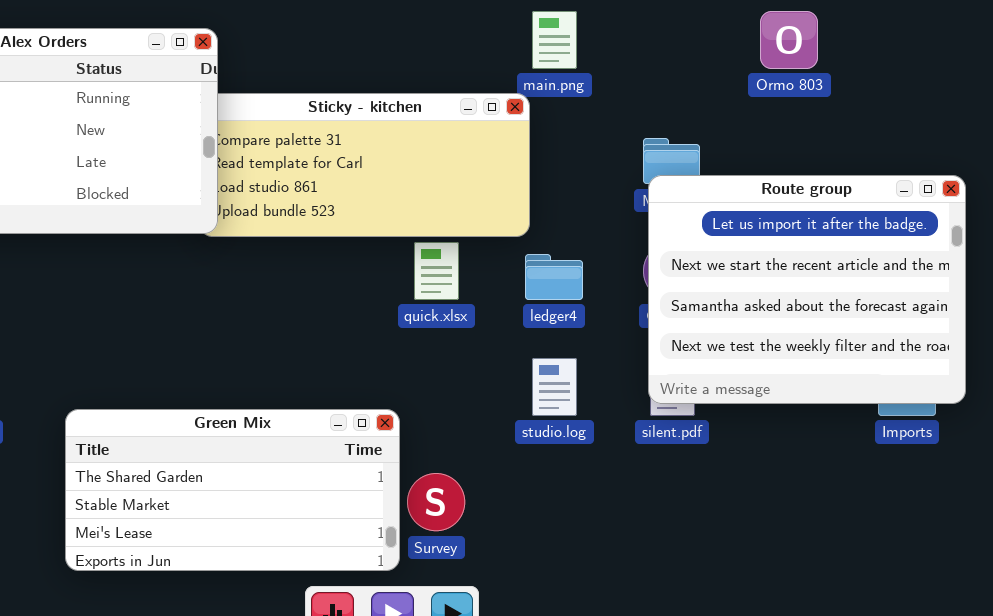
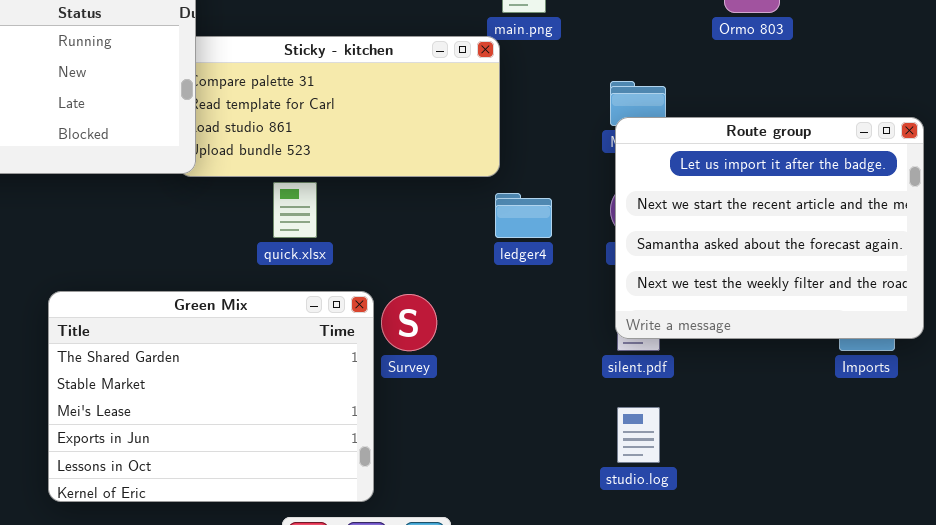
quick.xlsx: [414,242,459,300] -> [273,182,317,238], moved
studio.log: [532,358,577,416] -> [617,407,660,463], moved
Green Mix: [65,409,400,571] -> [48,291,374,502], resized
Survey: [407,473,465,531] -> [381,294,437,351], moved

